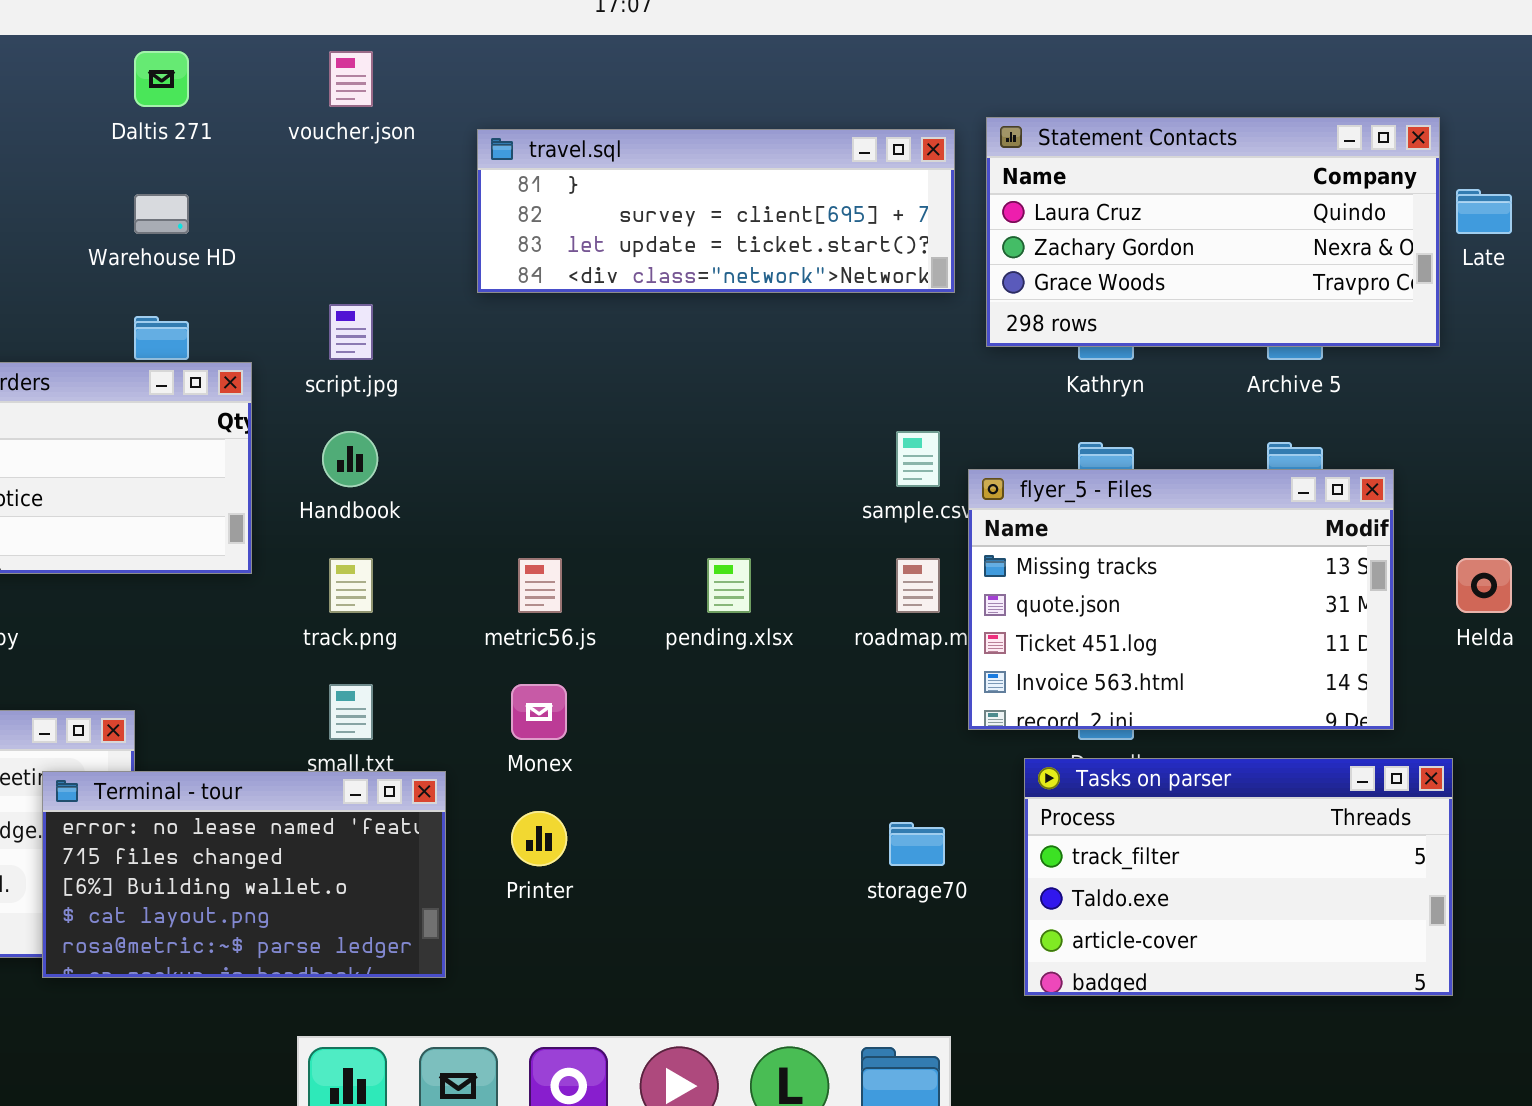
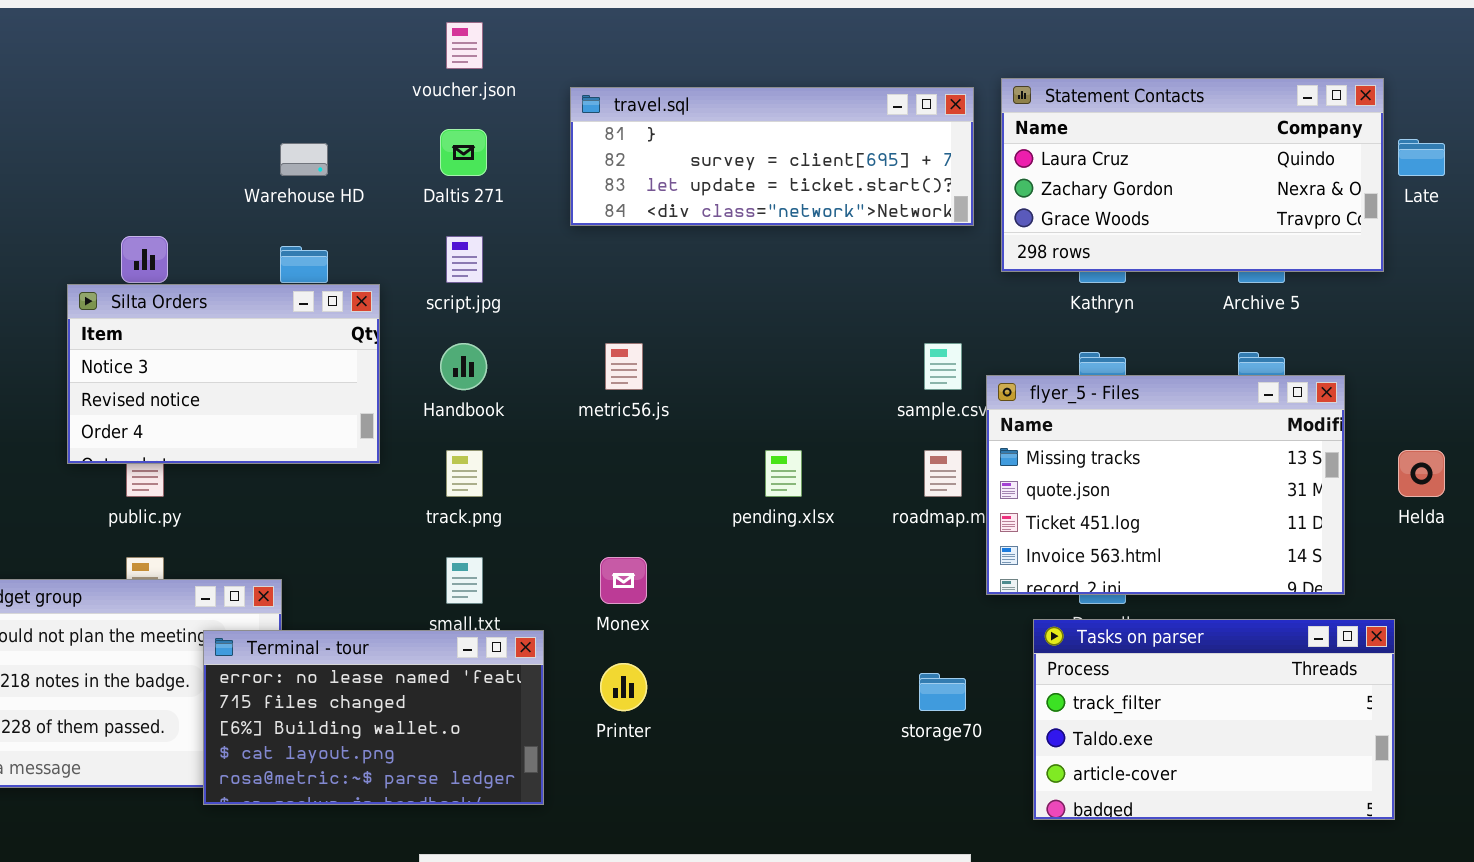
Daltis 271: [134,51,189,107] -> [440,129,487,176], moved
metric56.js: [518,558,562,613] -> [605,343,643,390], moved

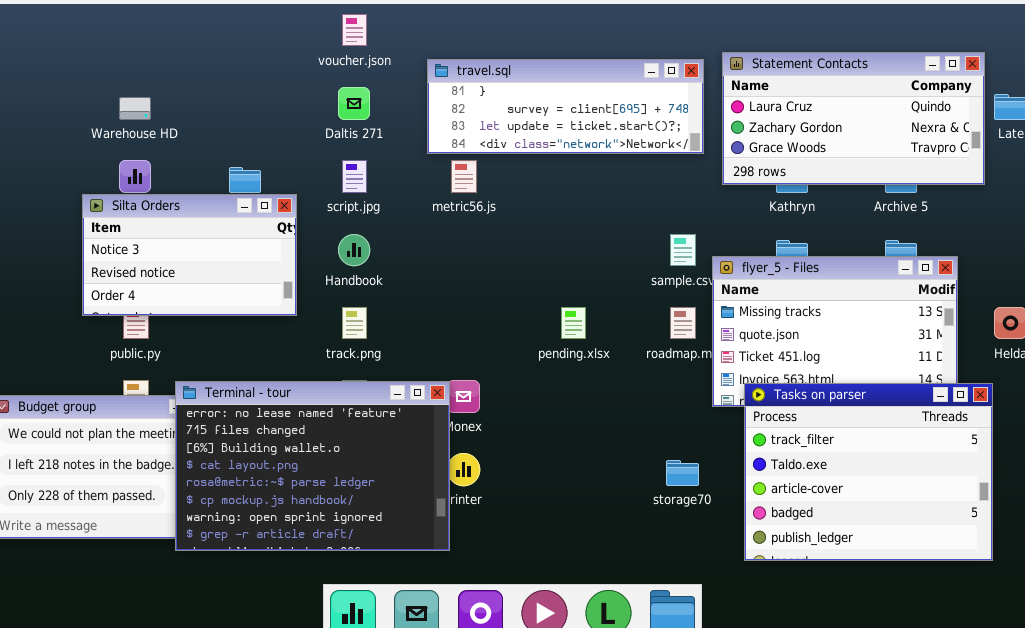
Warehouse HD: [280,143,328,176] -> [119,97,151,120], moved
metric56.js: [605,343,643,390] -> [451,160,477,193], moved
Tasks on parser: [1033,619,1395,820] -> [744,383,993,561], resized
Terminal - tour: [203,630,544,805] -> [175,381,450,551], resized

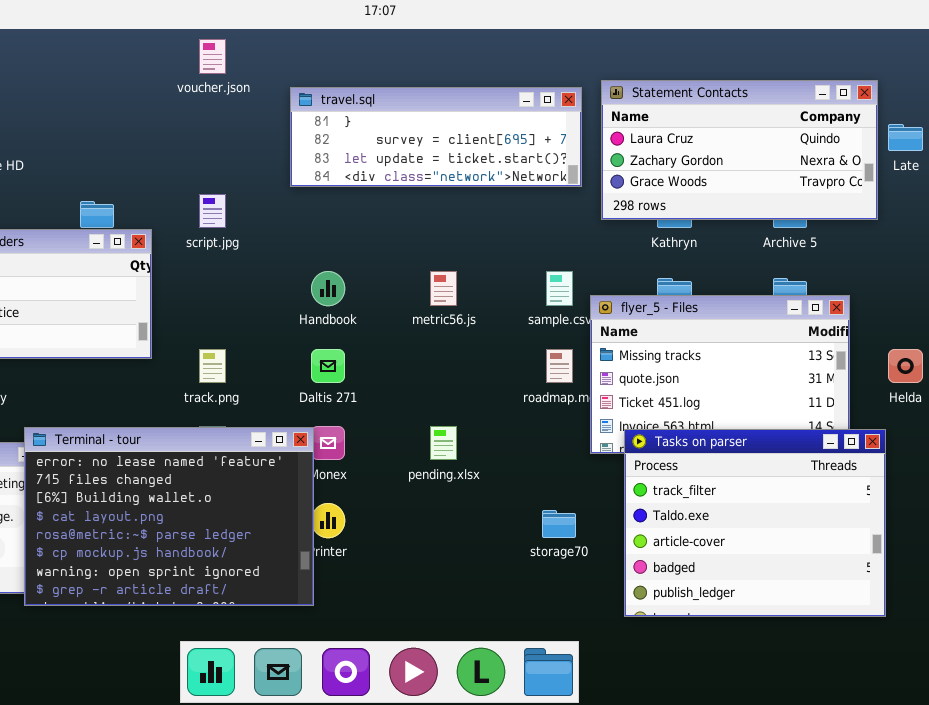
Daltis 271: [338,87,370,120] -> [311,349,345,383], moved
metric56.js: [451,160,477,193] -> [430,271,457,306], moved
Handbook: [338,234,370,266] -> [311,271,345,306], moved
pending.xlsx: [561,307,586,339] -> [430,426,457,460], moved

